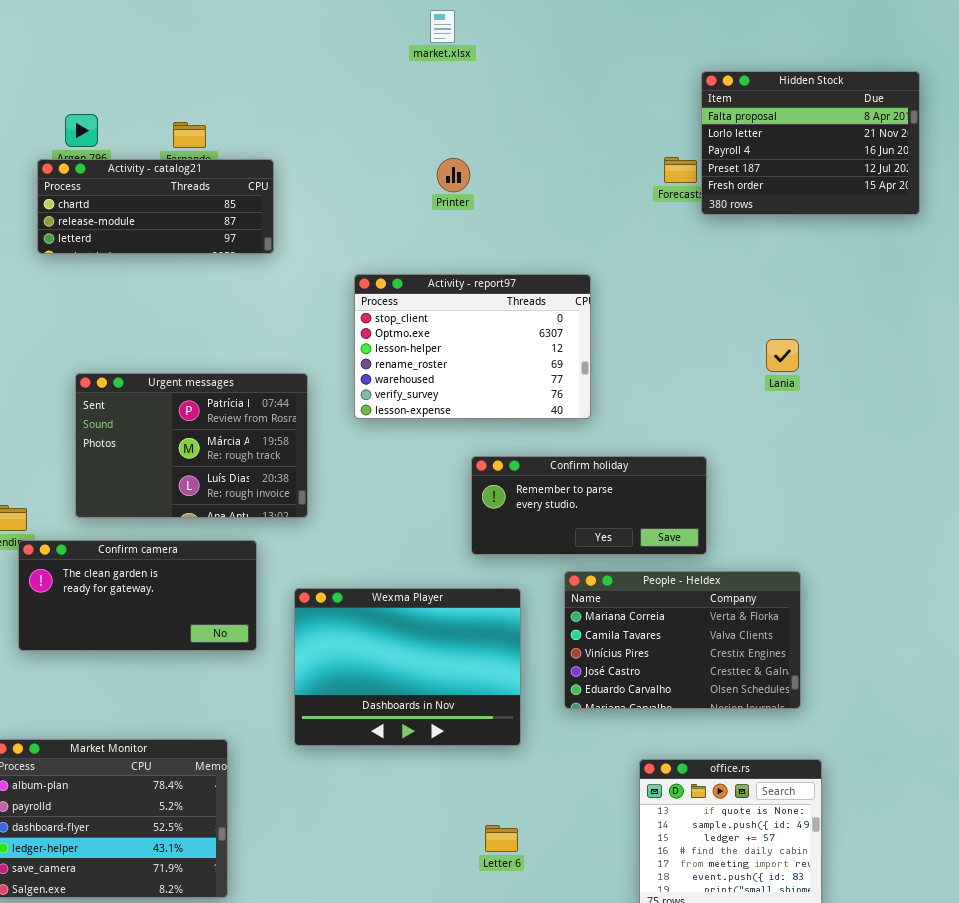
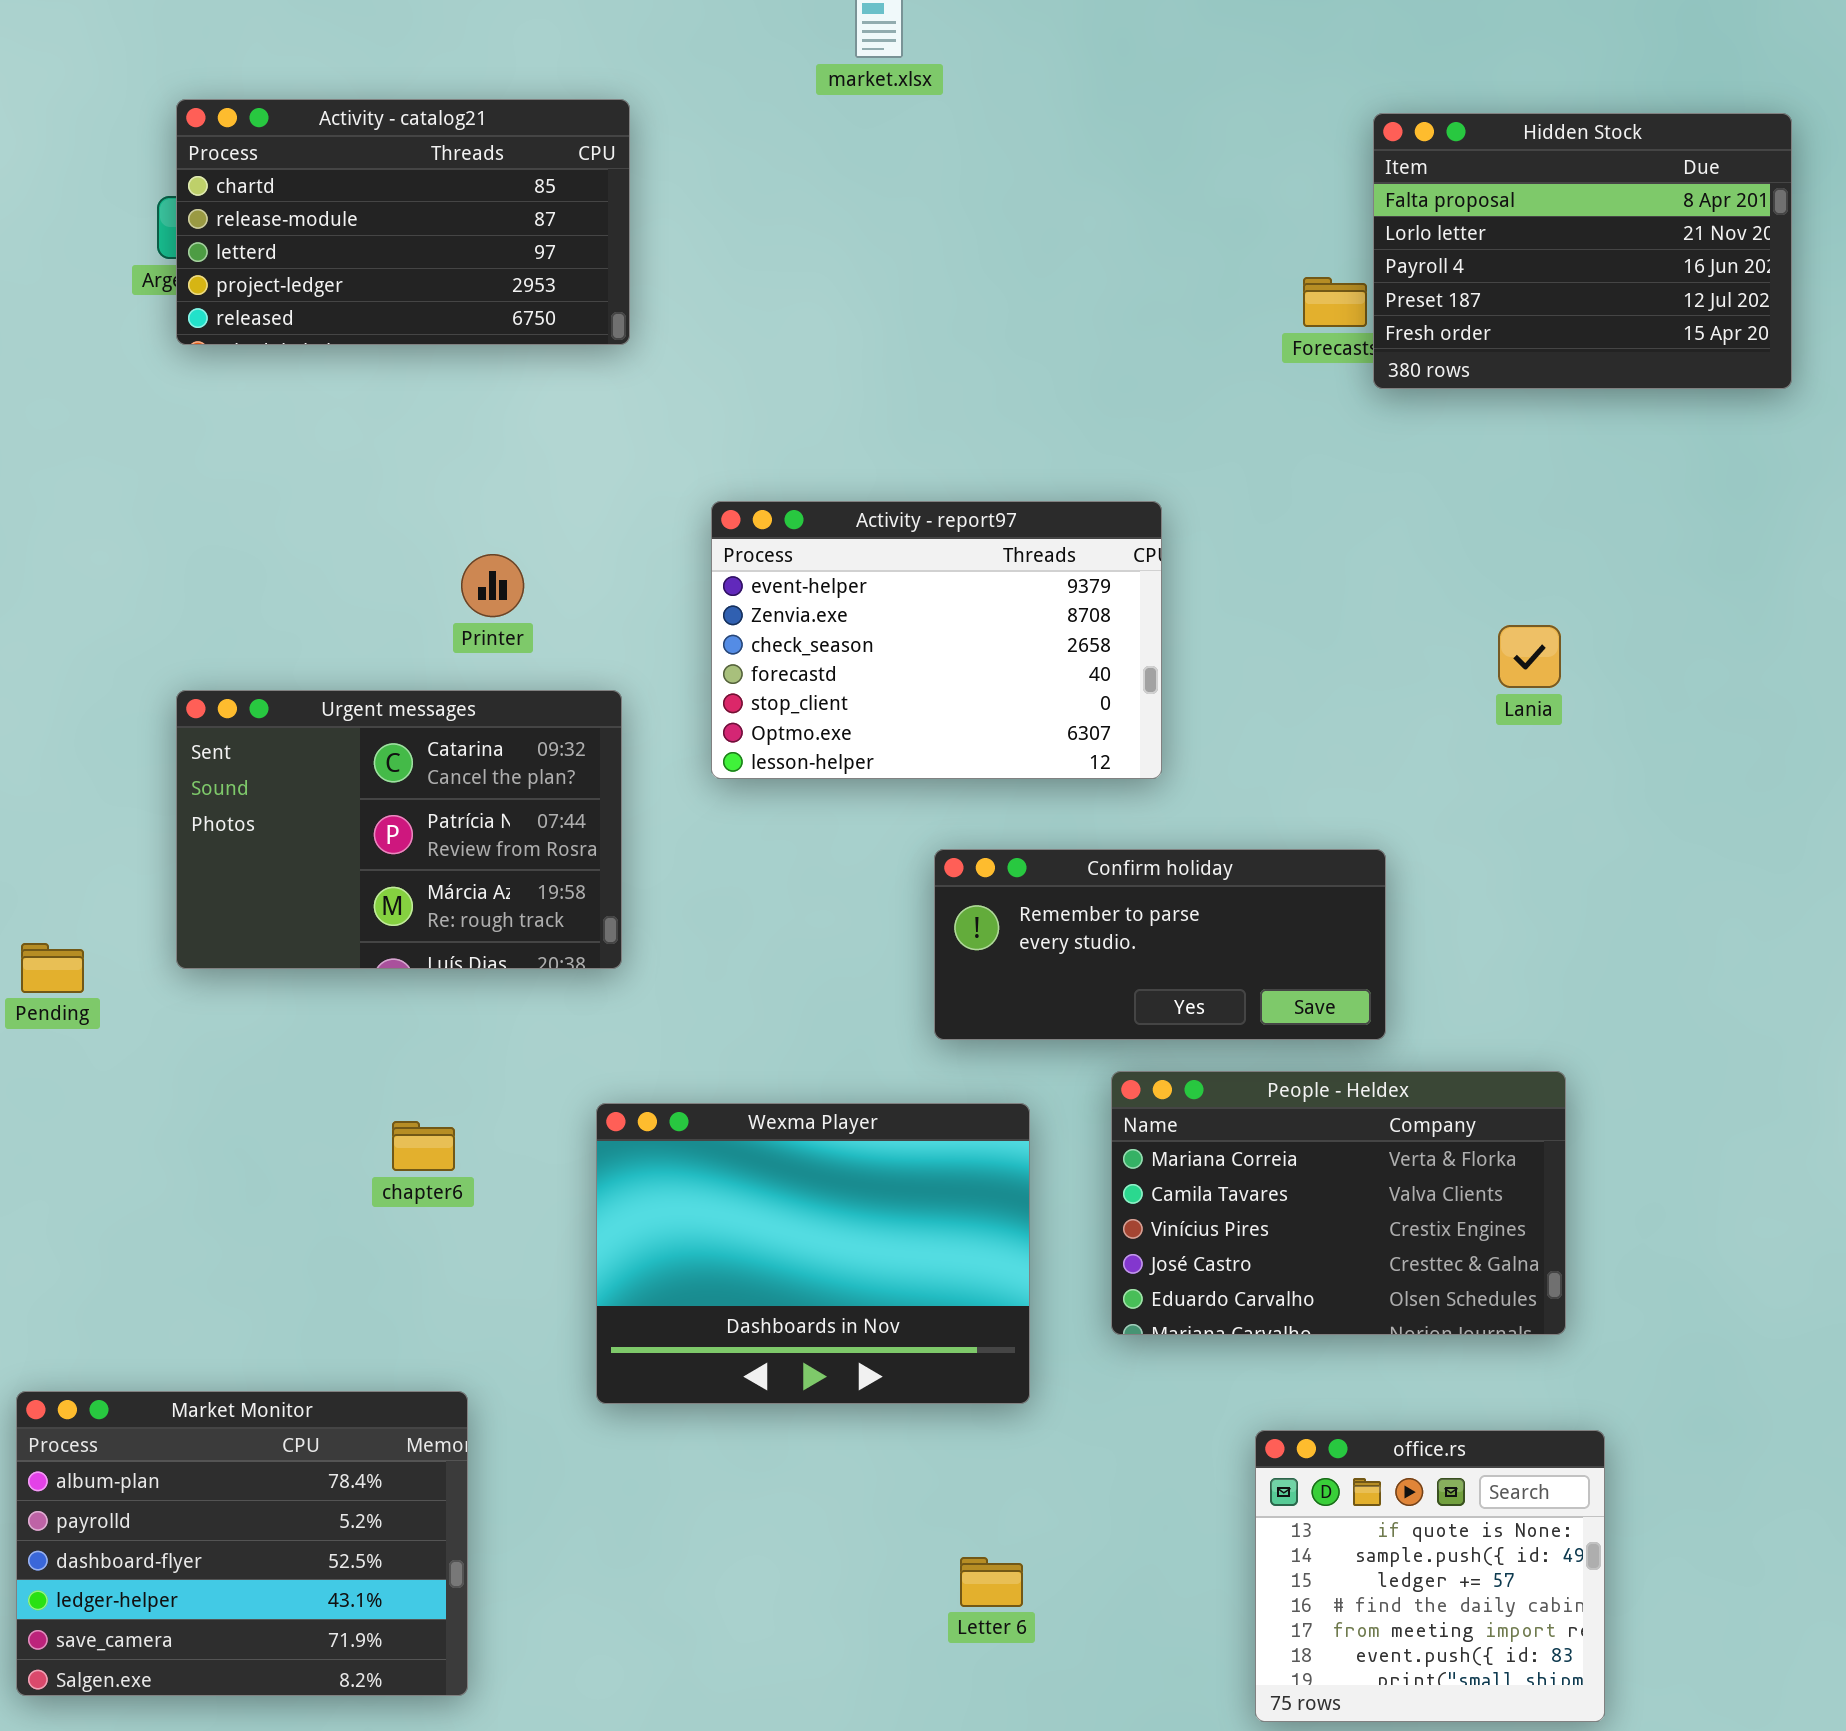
Printer: [437,158,470,192] -> [461,554,524,617], moved
Activity - catalog21: [37,159,274,254] -> [176,99,630,345], moved, resized
Activity - report97: [354,274,591,419] -> [711,501,1162,779], scrolled up 4 rows
Urgent messages: [75,373,308,518] -> [176,690,622,969], scrolled up 1 row
Confirm camera: [18,540,257,651] -> none, closed

